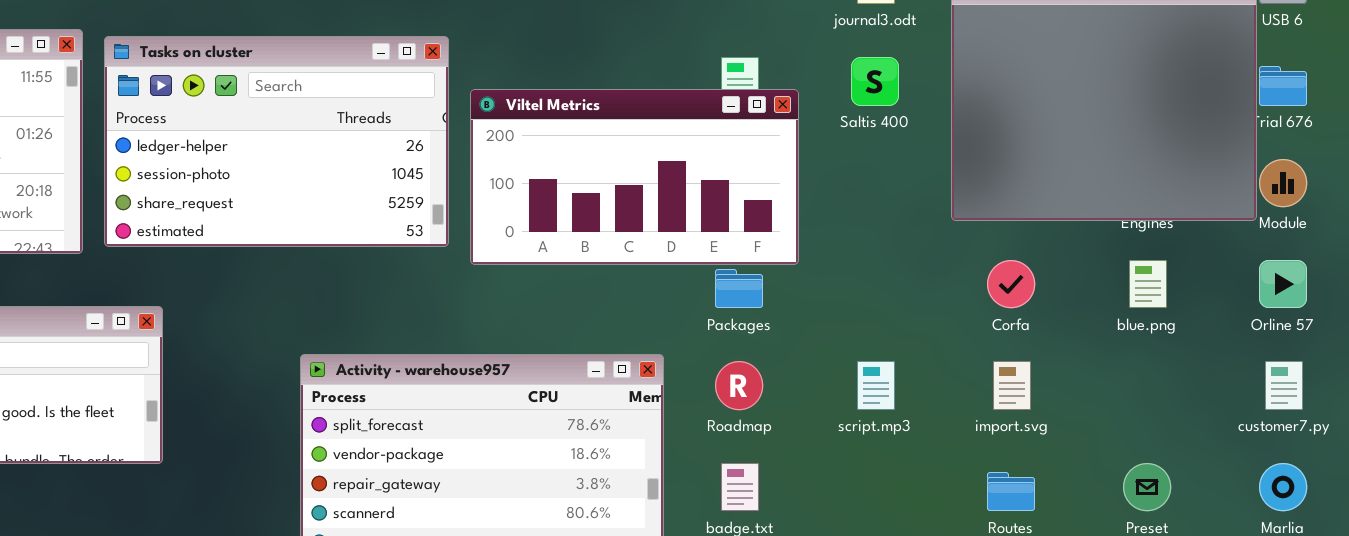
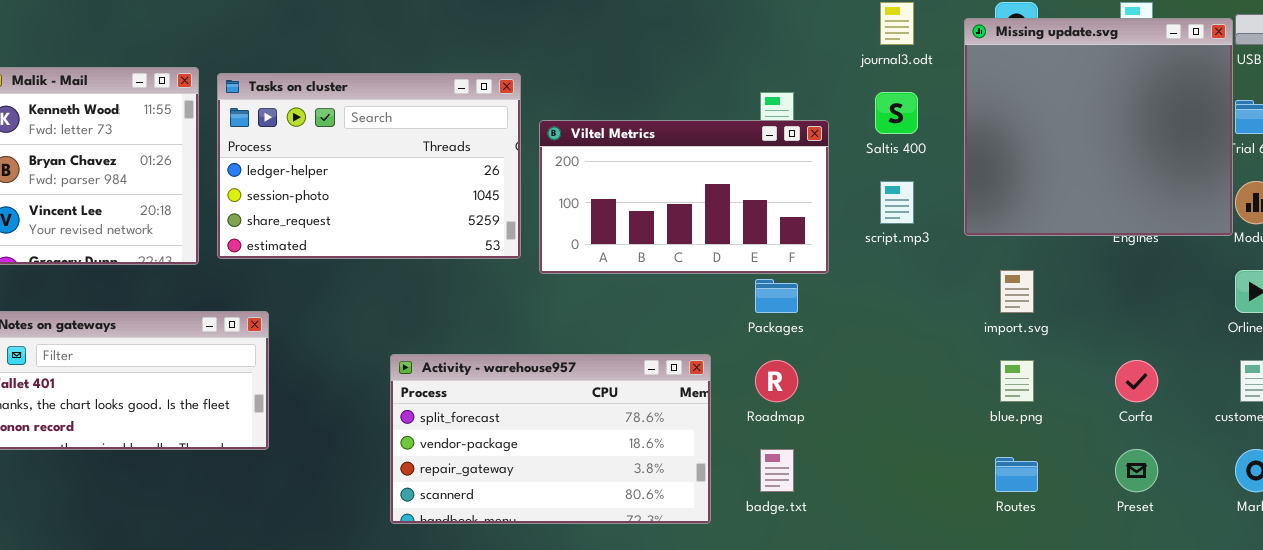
Corfa: [987,260,1035,308] -> [1115,360,1158,402], moved
blue.png: [1129,260,1167,308] -> [1000,360,1034,402], moved
script.mp3: [857,361,895,410] -> [880,181,914,224], moved
import.svg: [993,361,1031,410] -> [1000,270,1034,313], moved

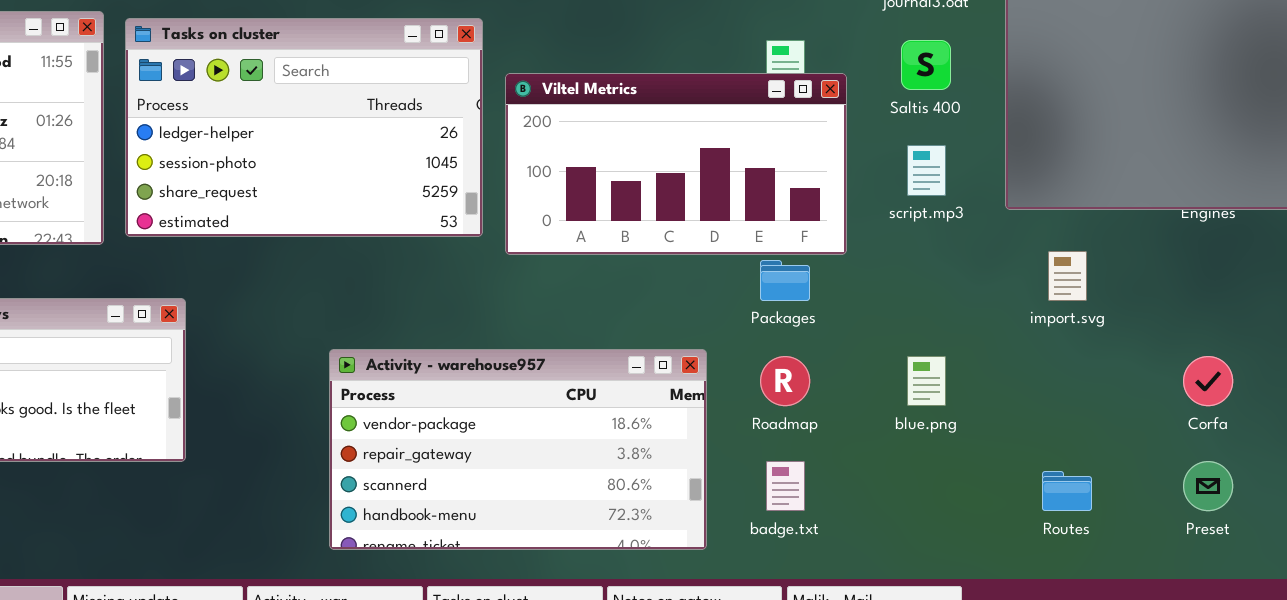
Activity - warehouse957: [390,354,711,524] -> [329,349,707,550], scrolled down 1 row
blue.png: [1000,360,1034,402] -> [907,356,946,406], moved

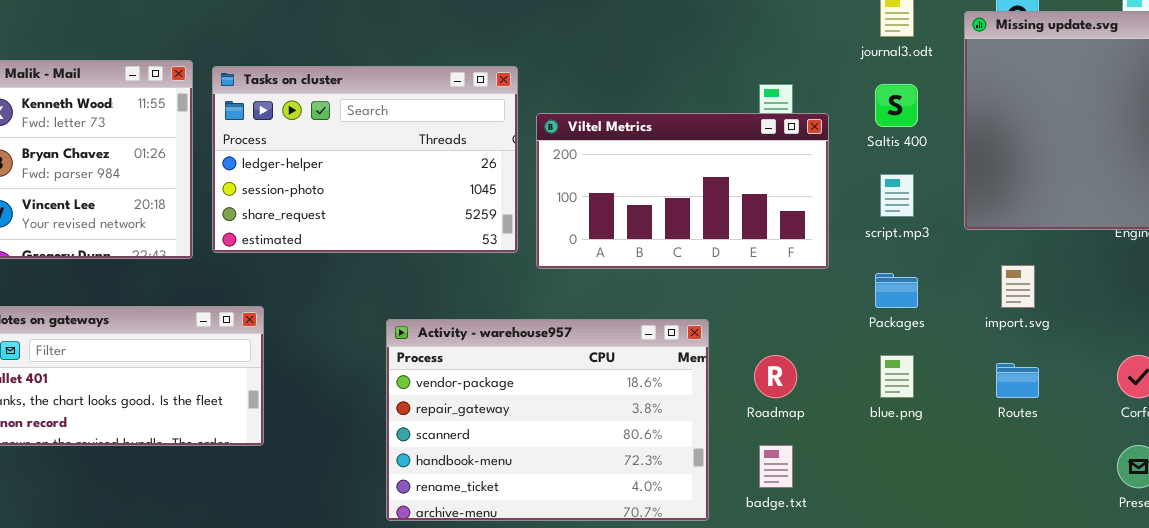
Packages: [760,260,810,301] -> [875,273,918,308], moved
Activity - warehouse957: [329,349,707,550] -> [386,319,709,521], resized
Routes: [1042,471,1092,511] -> [996,363,1039,398], moved

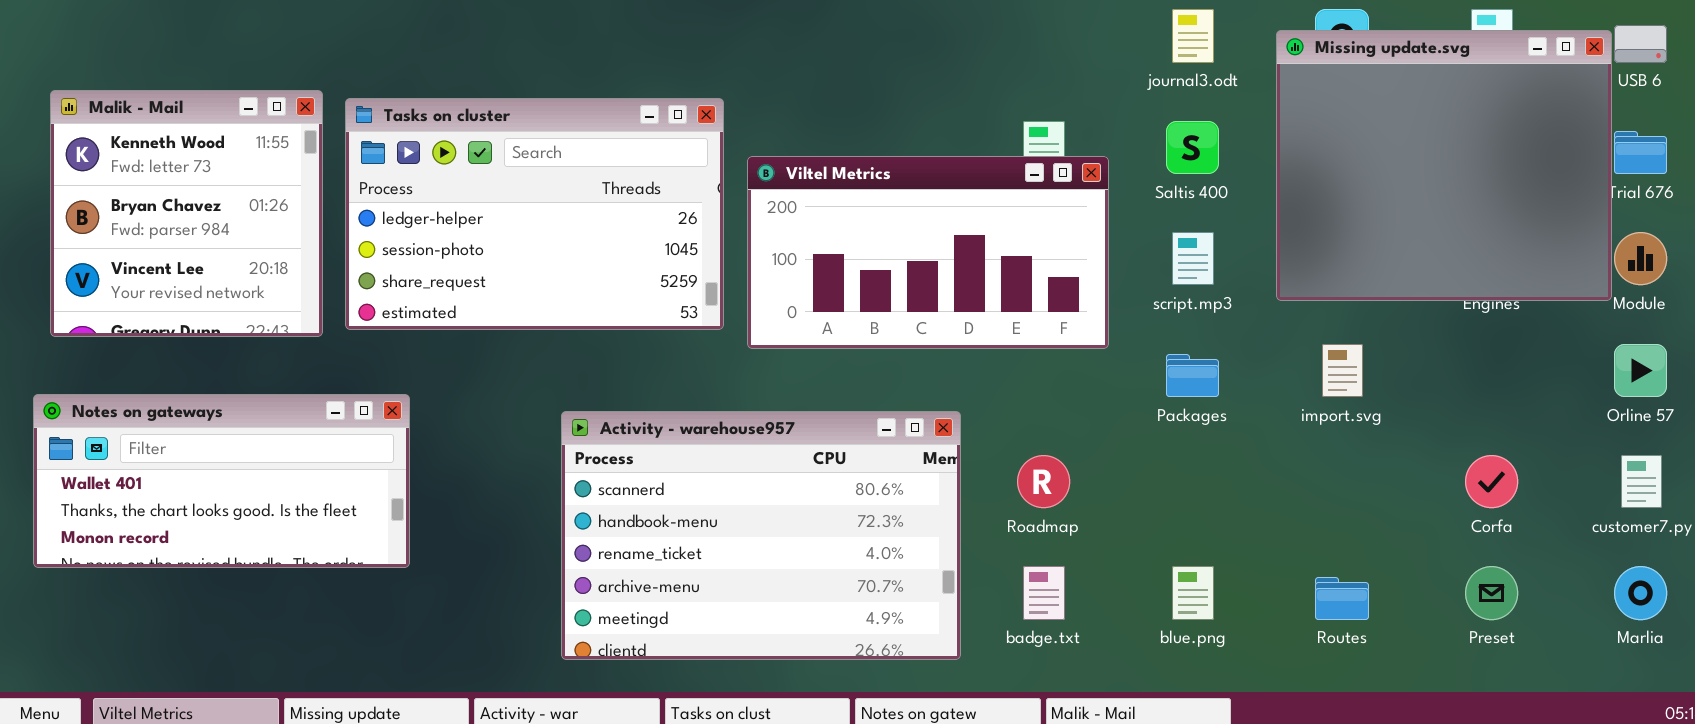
Activity - warehouse957: [386,319,709,521] -> [561,411,961,660], scrolled down 2 rows
blue.png: [880,355,914,398] -> [1172,566,1214,620], moved
Routes: [996,363,1039,398] -> [1315,577,1369,620], moved

